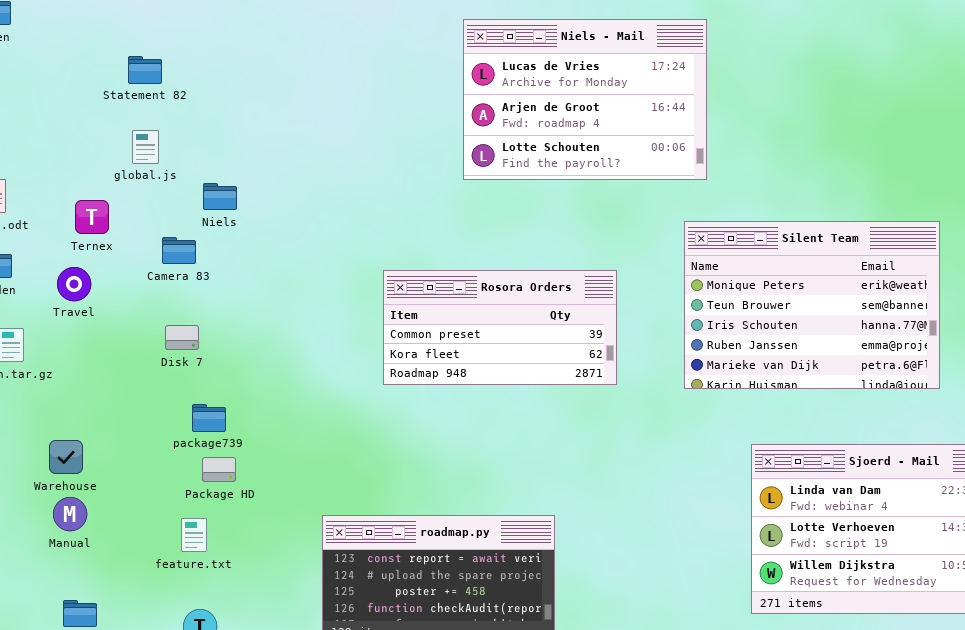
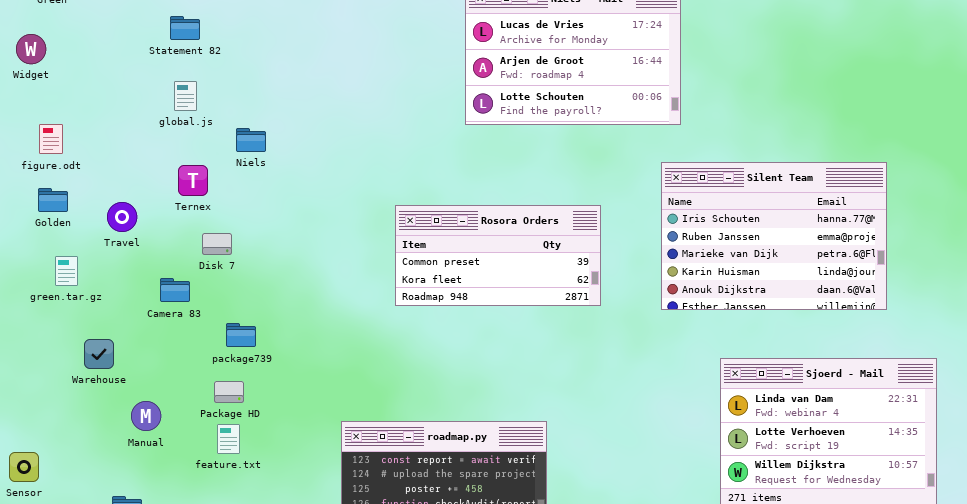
Ternex: [75,200,109,234] -> [178,165,208,196], moved
Silent Team: [684,221,940,389] -> [661,162,887,310], scrolled down 2 rows
Camera 83: [162,237,196,264] -> [160,278,190,302], moved
Disk 7: [165,325,199,350] -> [202,233,232,255], moved
Warehouse: [49,440,83,474] -> [84,339,114,369], moved
Package HD: [202,457,236,482] -> [214,381,244,403], moved
Manual: [53,497,87,531] -> [131,401,161,431], moved

